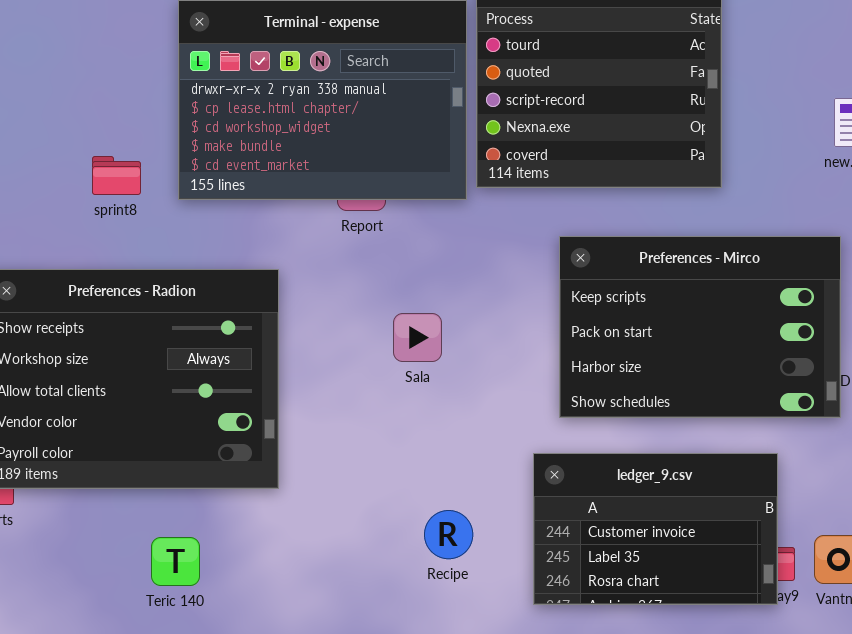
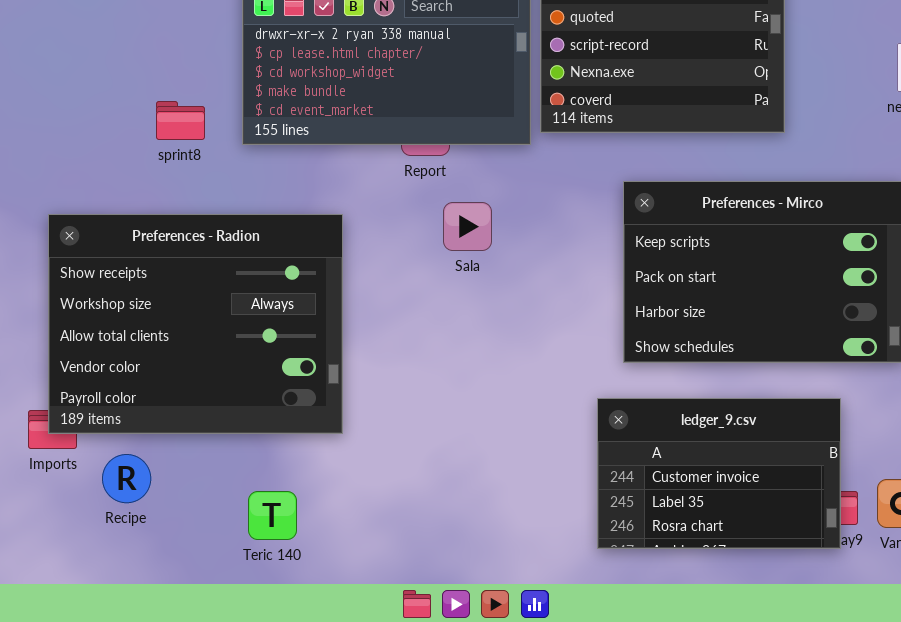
Sala: [393,313,442,362] -> [443,202,492,251], moved
Recipe: [424,510,473,559] -> [102,454,151,503], moved
Teric 140: [151,537,200,586] -> [248,491,297,540], moved

